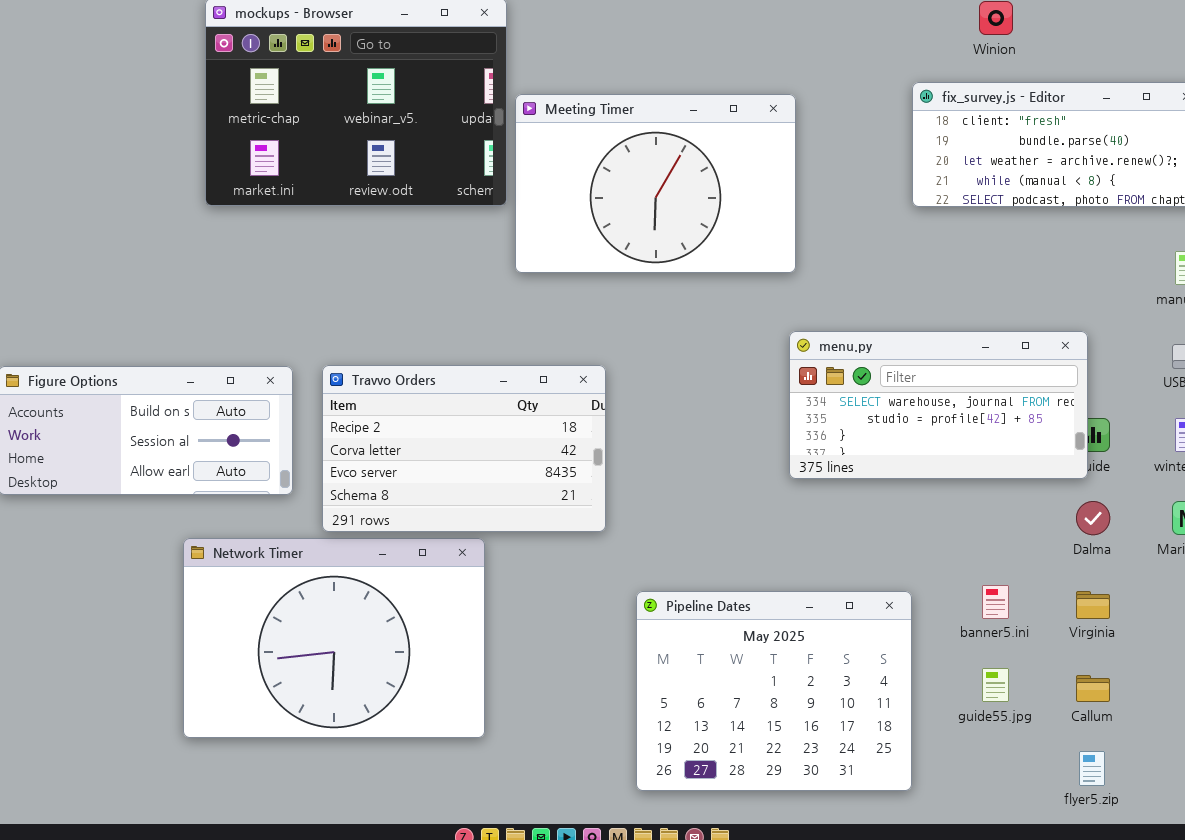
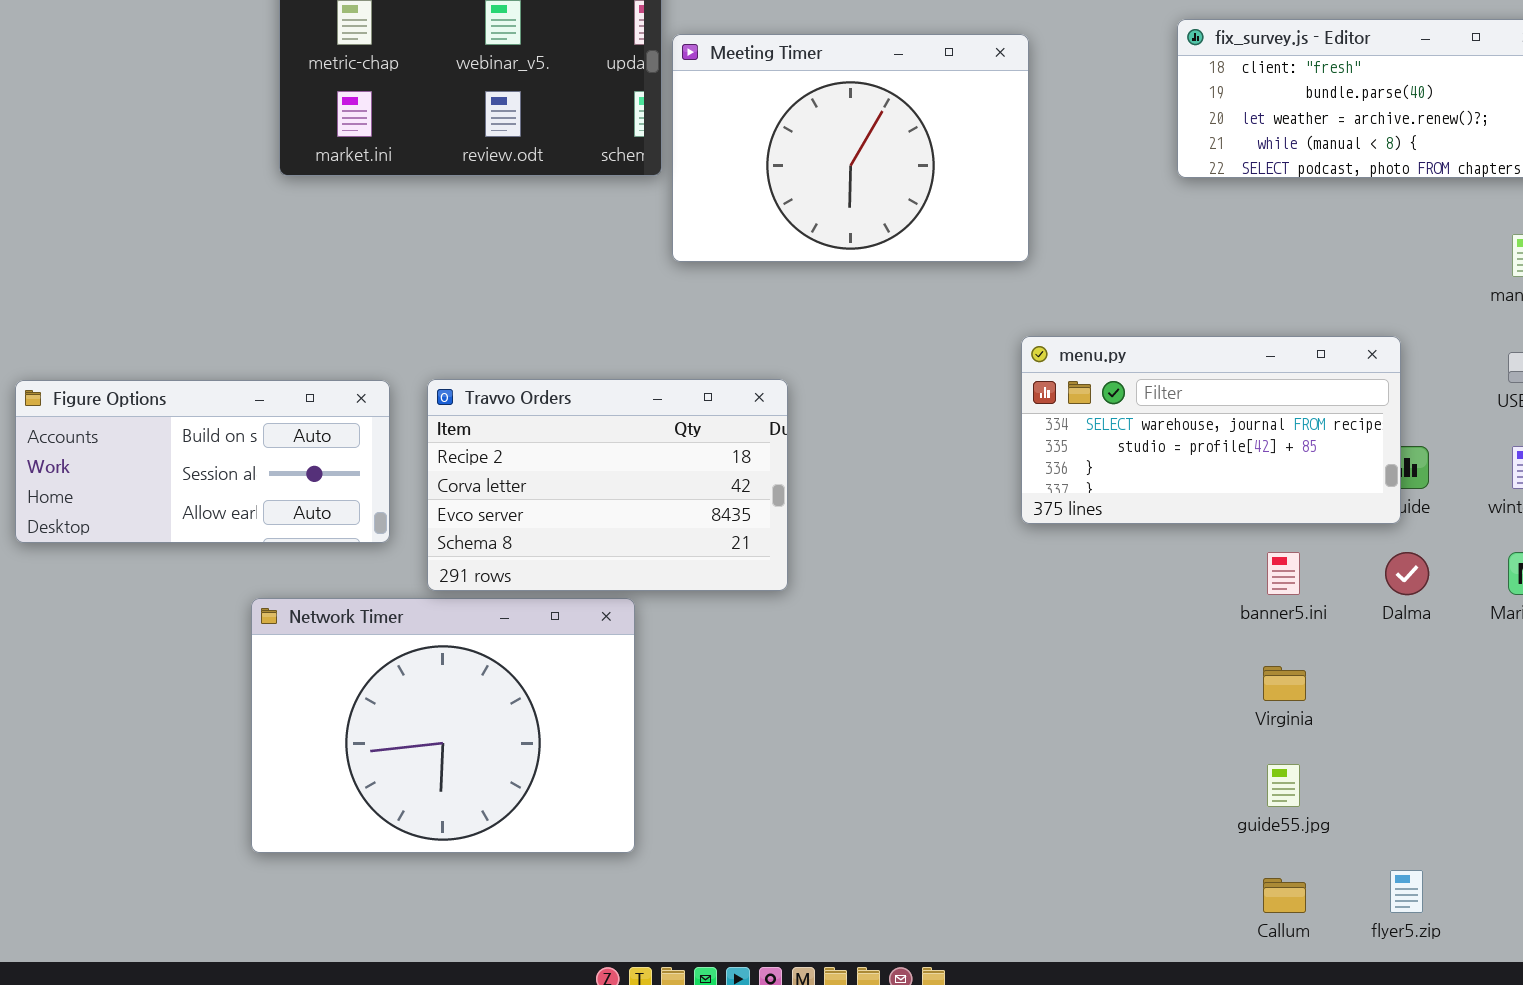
banner5.ini: [982,585,1009,619] -> [1267,552,1300,595], moved
Pipeline Dates: [636,591,912,791] -> none, closed
Virginia: [1076,591,1110,619] -> [1263,666,1306,701], moved
Callum: [1076,675,1110,702] -> [1263,878,1306,913], moved

